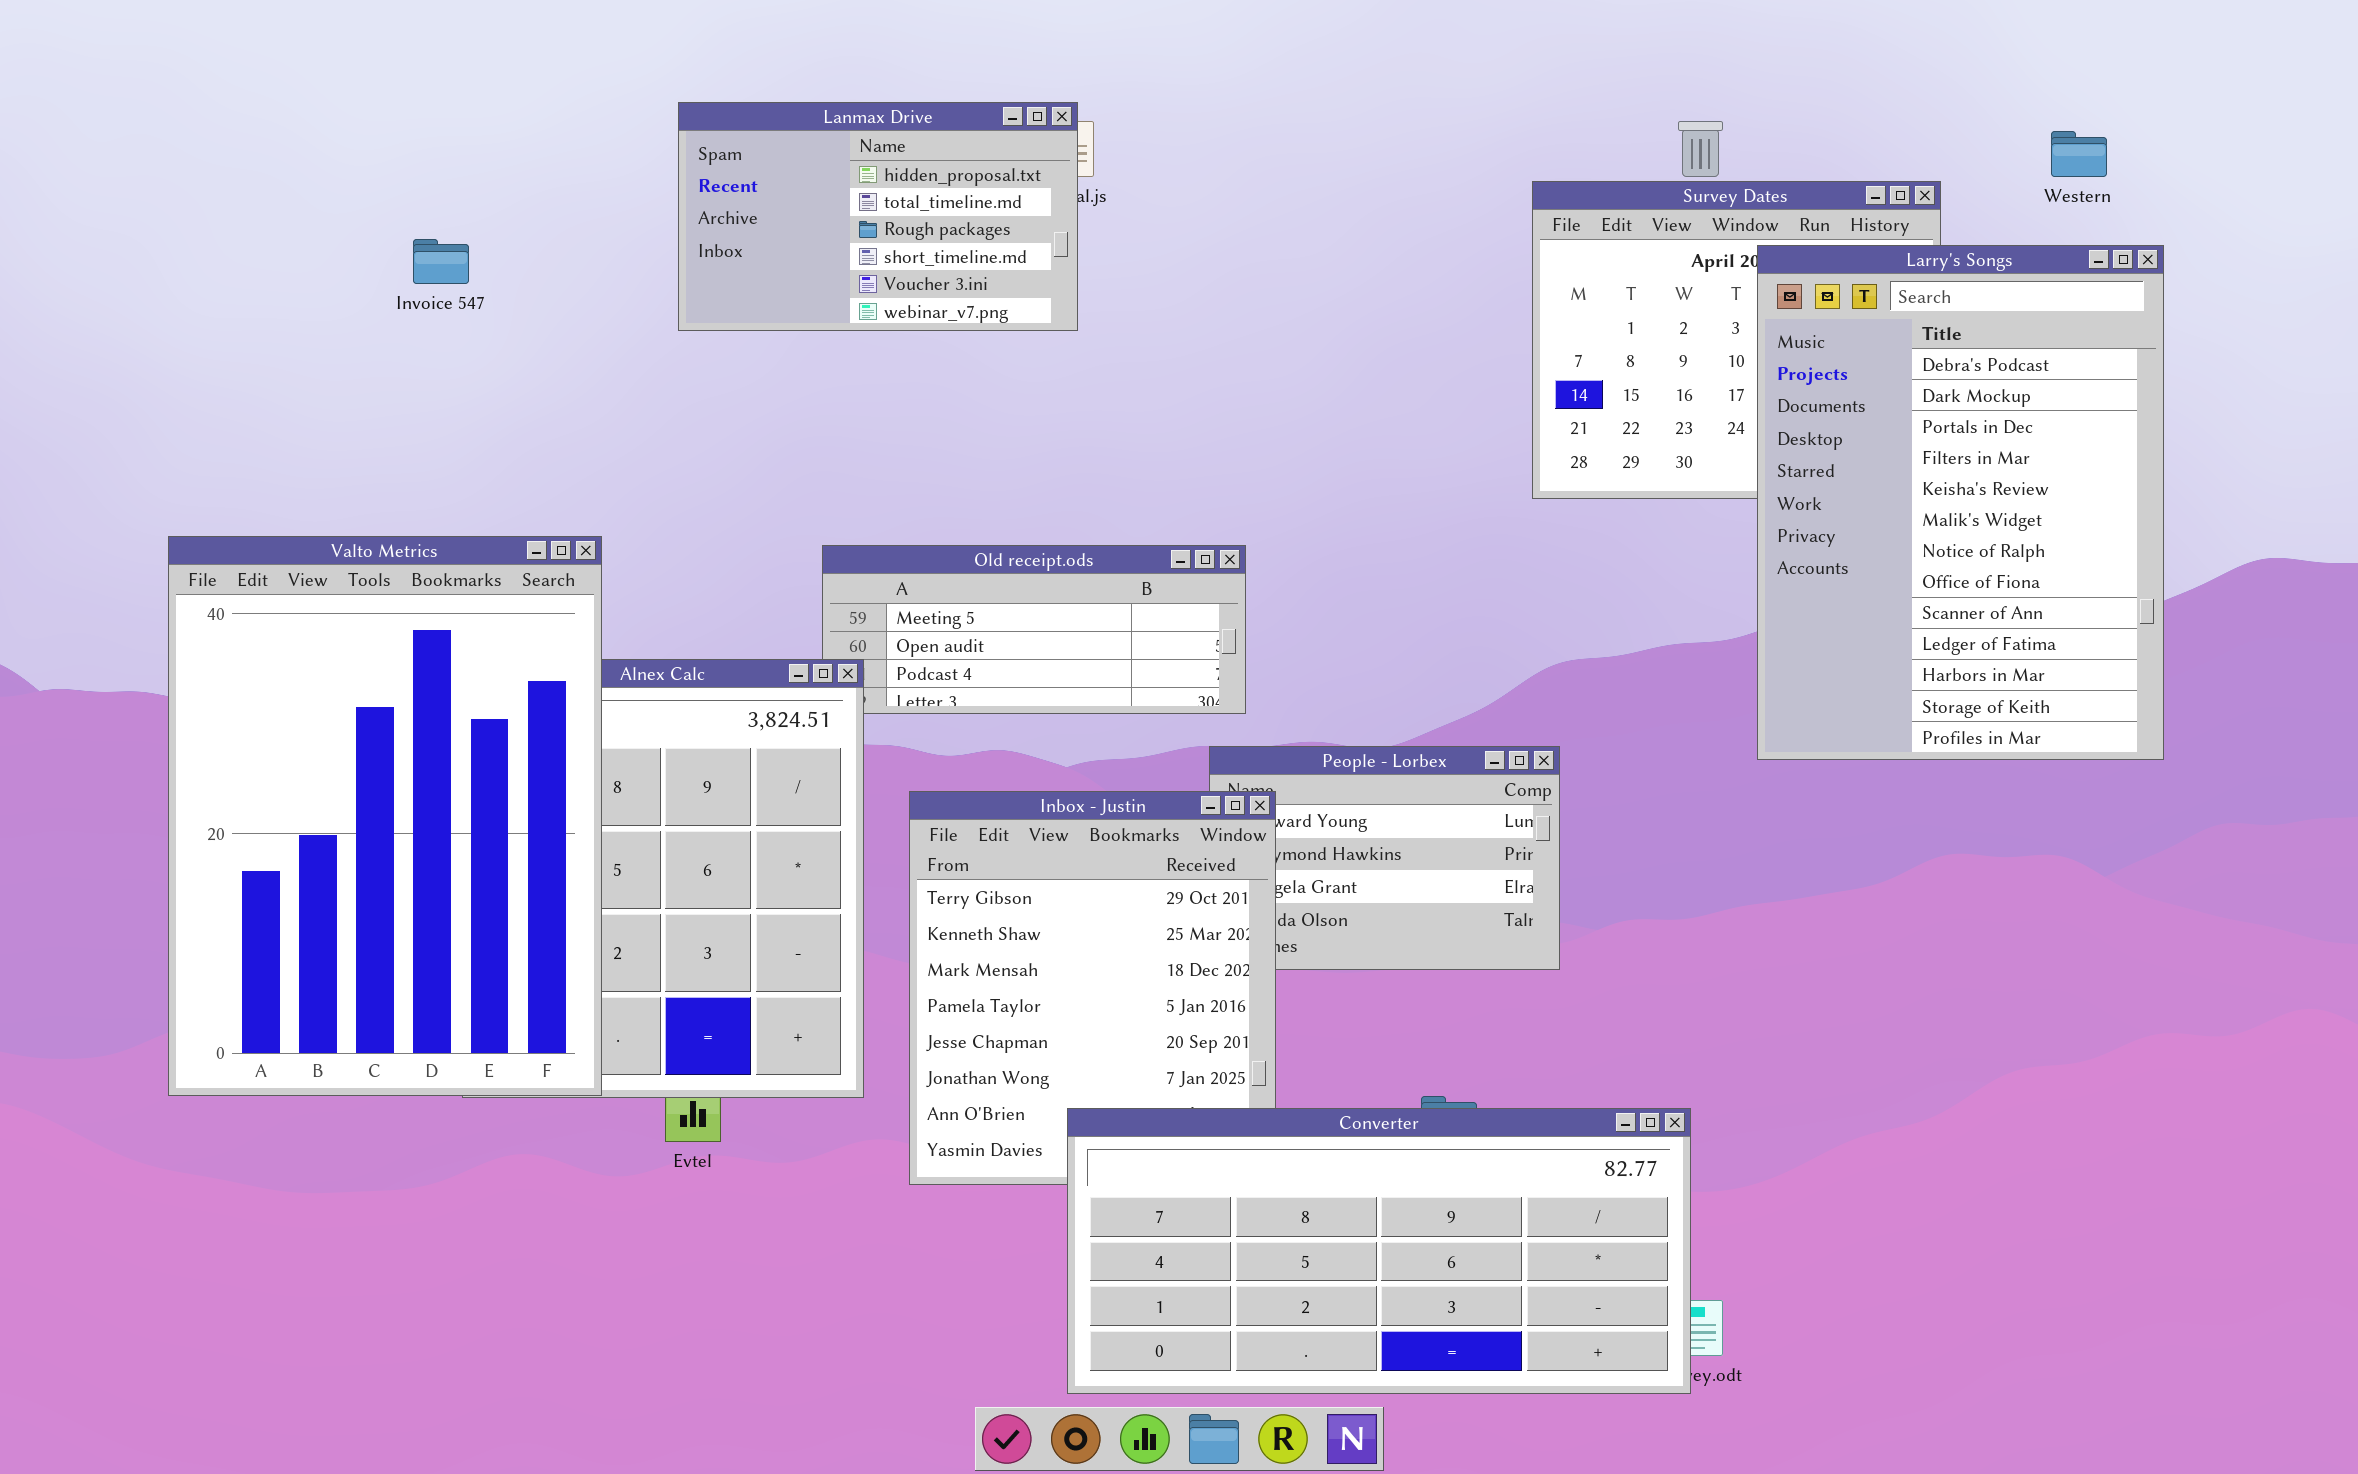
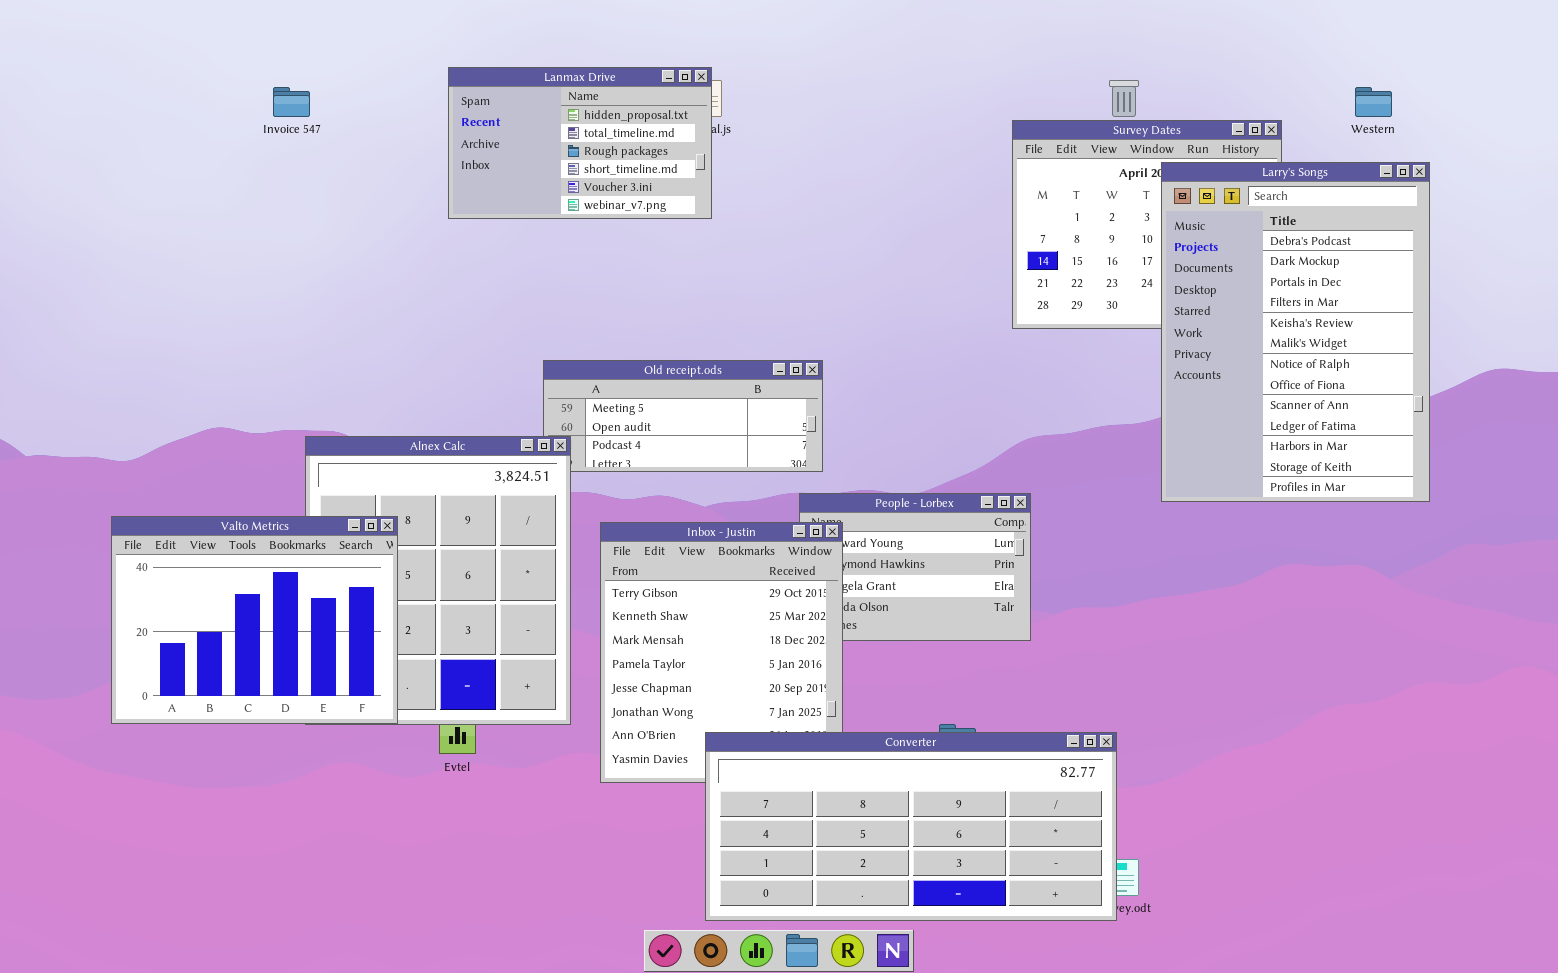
Invoice 547: [413,239,469,284] -> [273,87,310,117], moved
Valto Metrics: [168,536,602,1096] -> [111,516,398,724], resized

